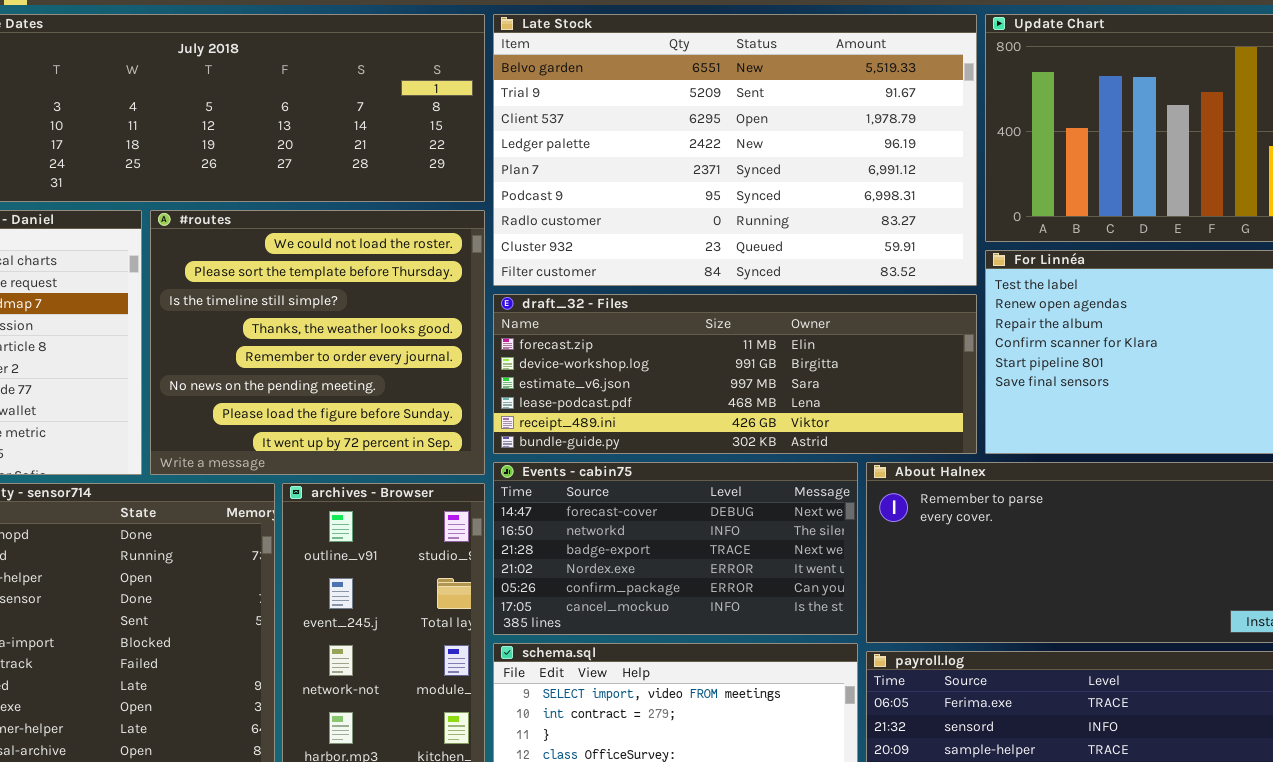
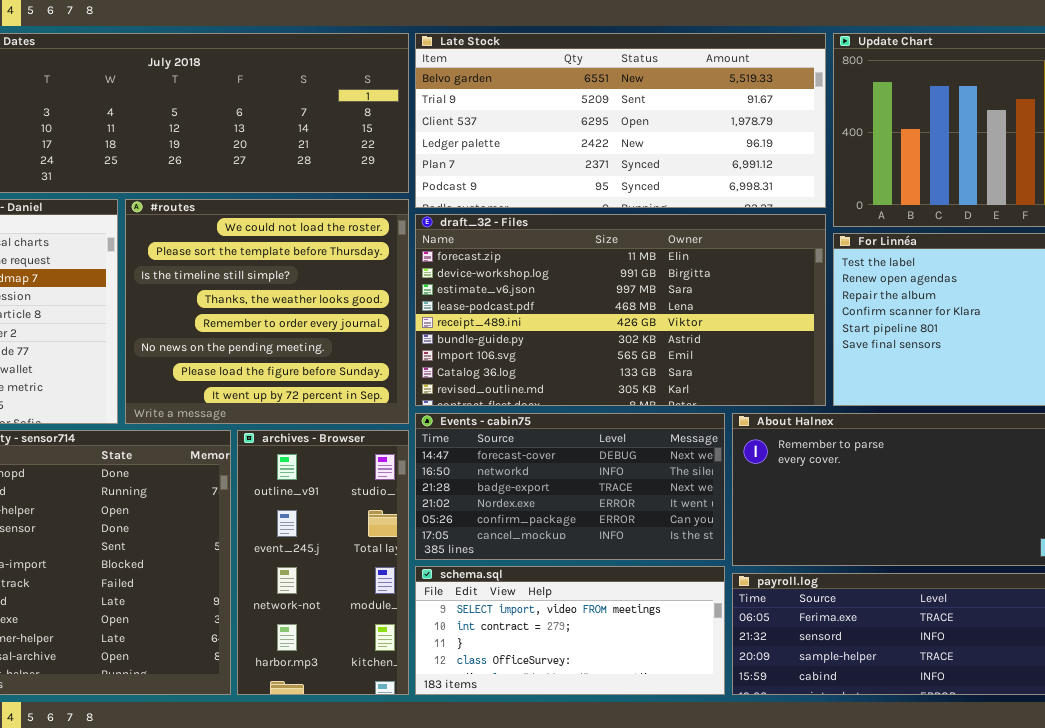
Late Stock: [493,14,977,286] -> [415,33,826,208], resized
draft_32 - Files: [493,294,977,454] -> [415,214,826,406], resized

